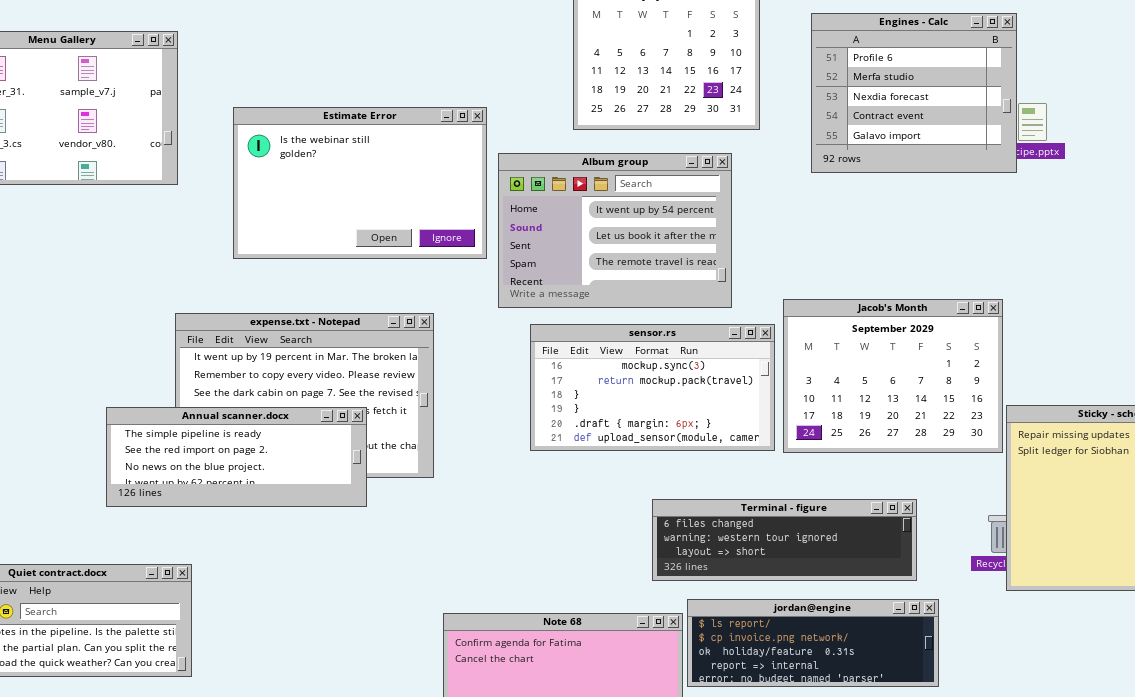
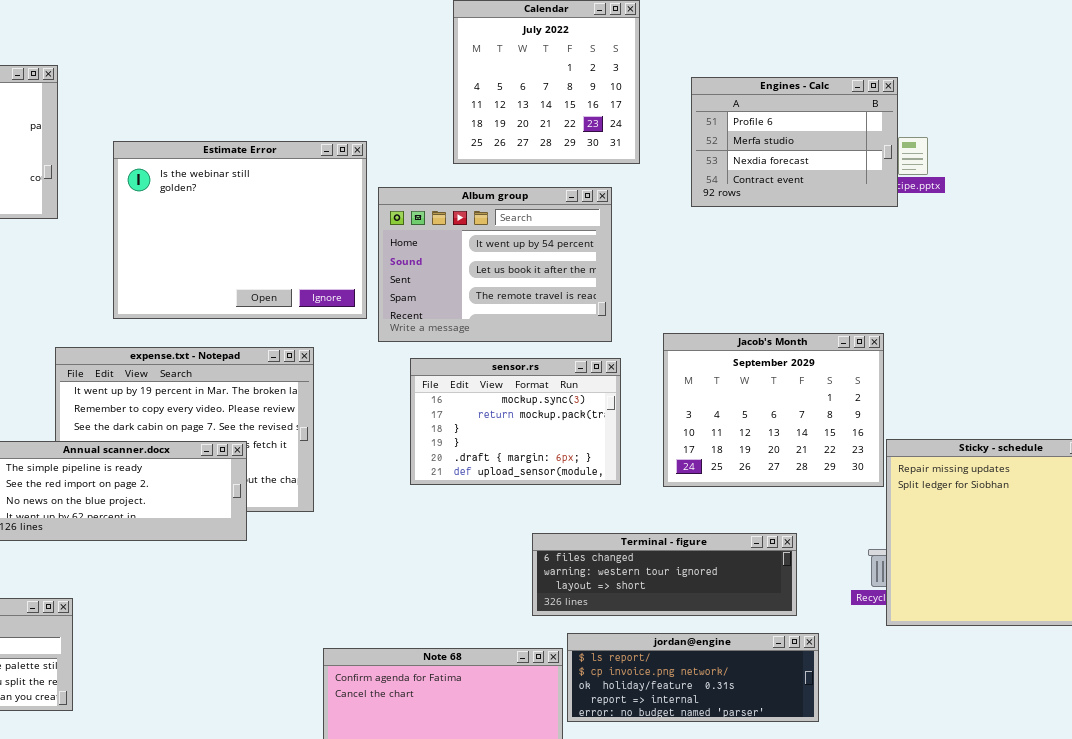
Engines - Calc: [811,13,1017,173] -> [691,77,898,207], resized
Estimate Error: [233,107,487,259] -> [113,141,367,319], resized
sensor.rs: [530,324,775,451] -> [410,358,621,485], resized

